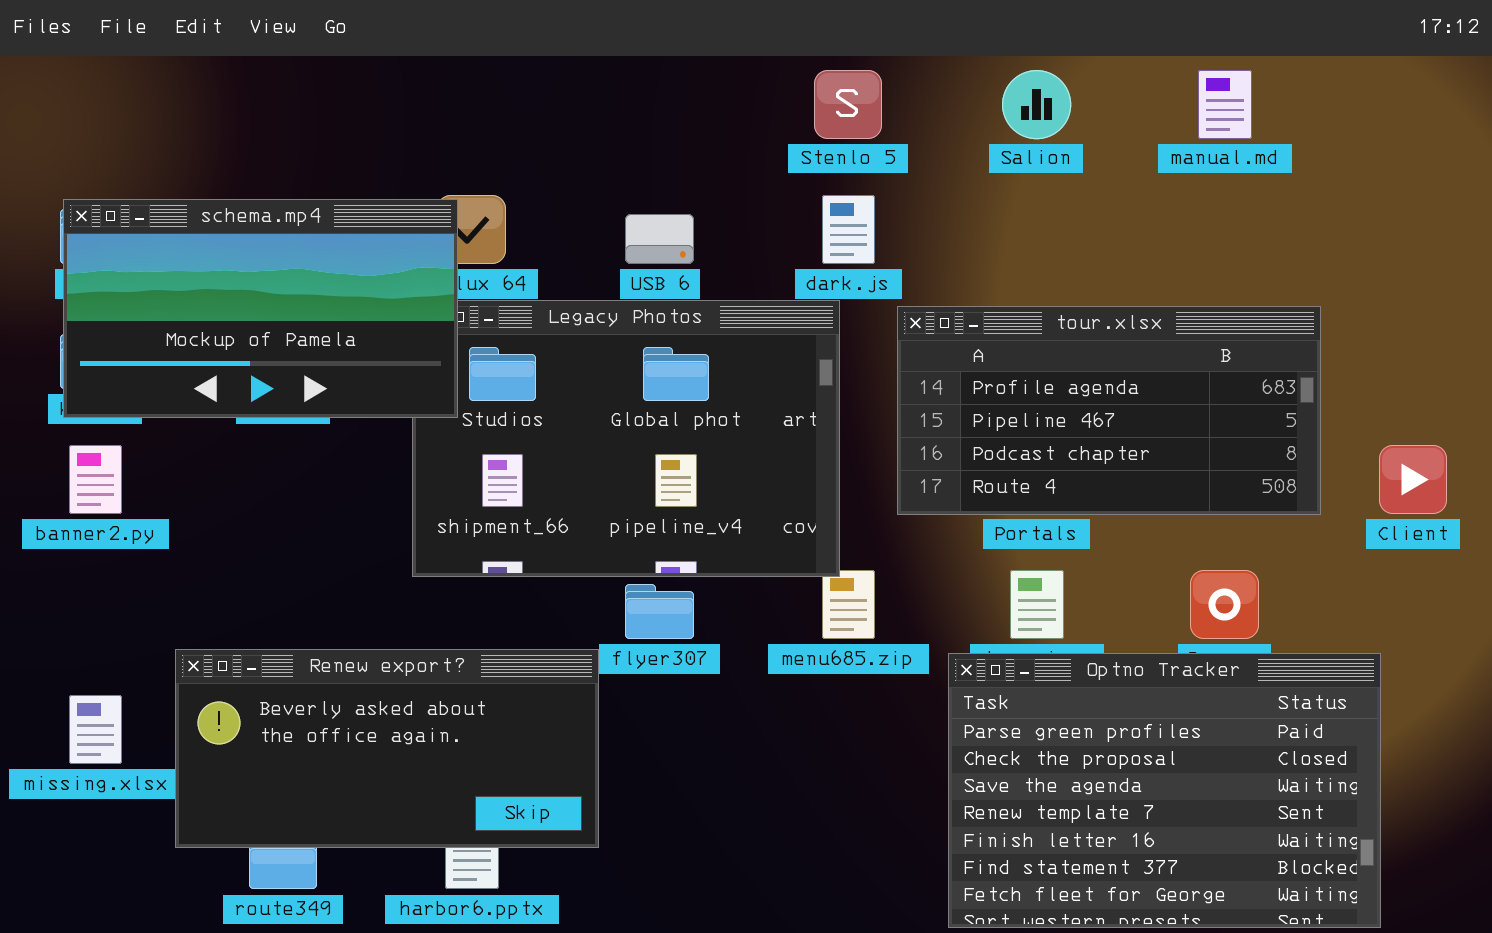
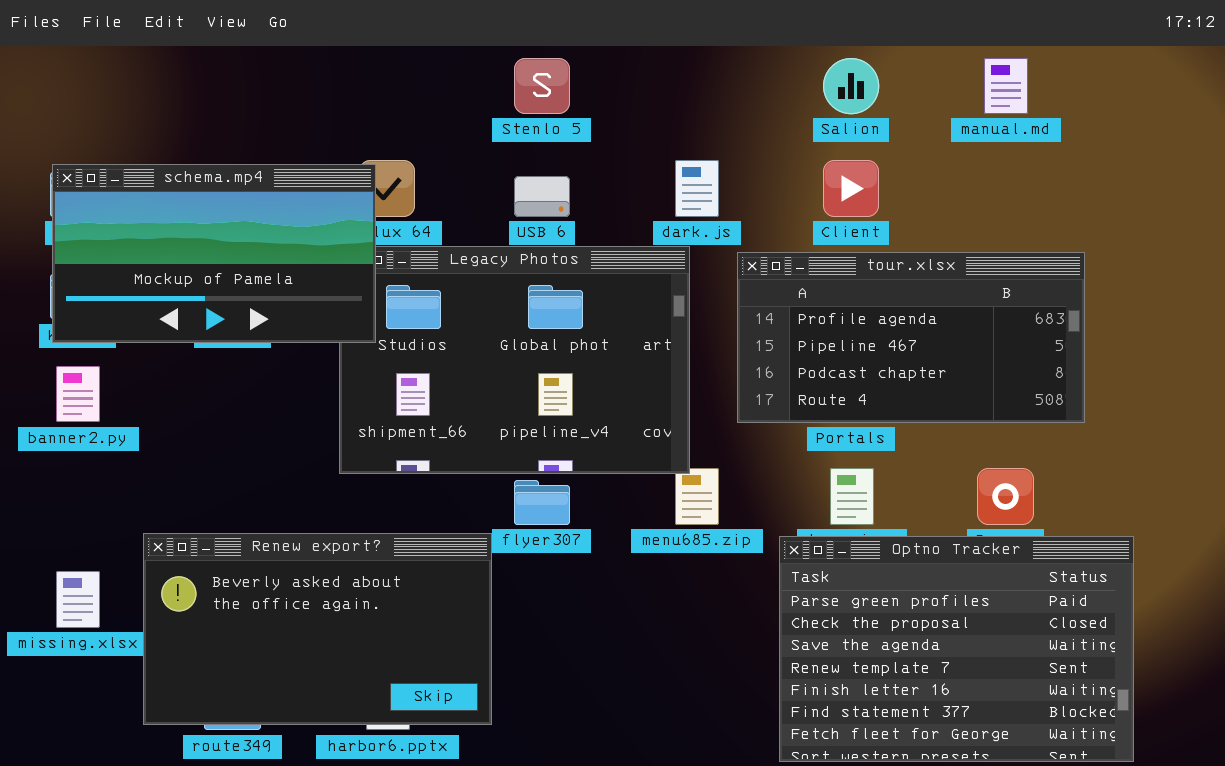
Stenlo 5: [814,70,882,139] -> [514,58,570,114], moved
Client: [1379,445,1447,514] -> [823,160,879,217], moved
Renew export?: [175,649,599,848] -> [143,533,492,725], resized

